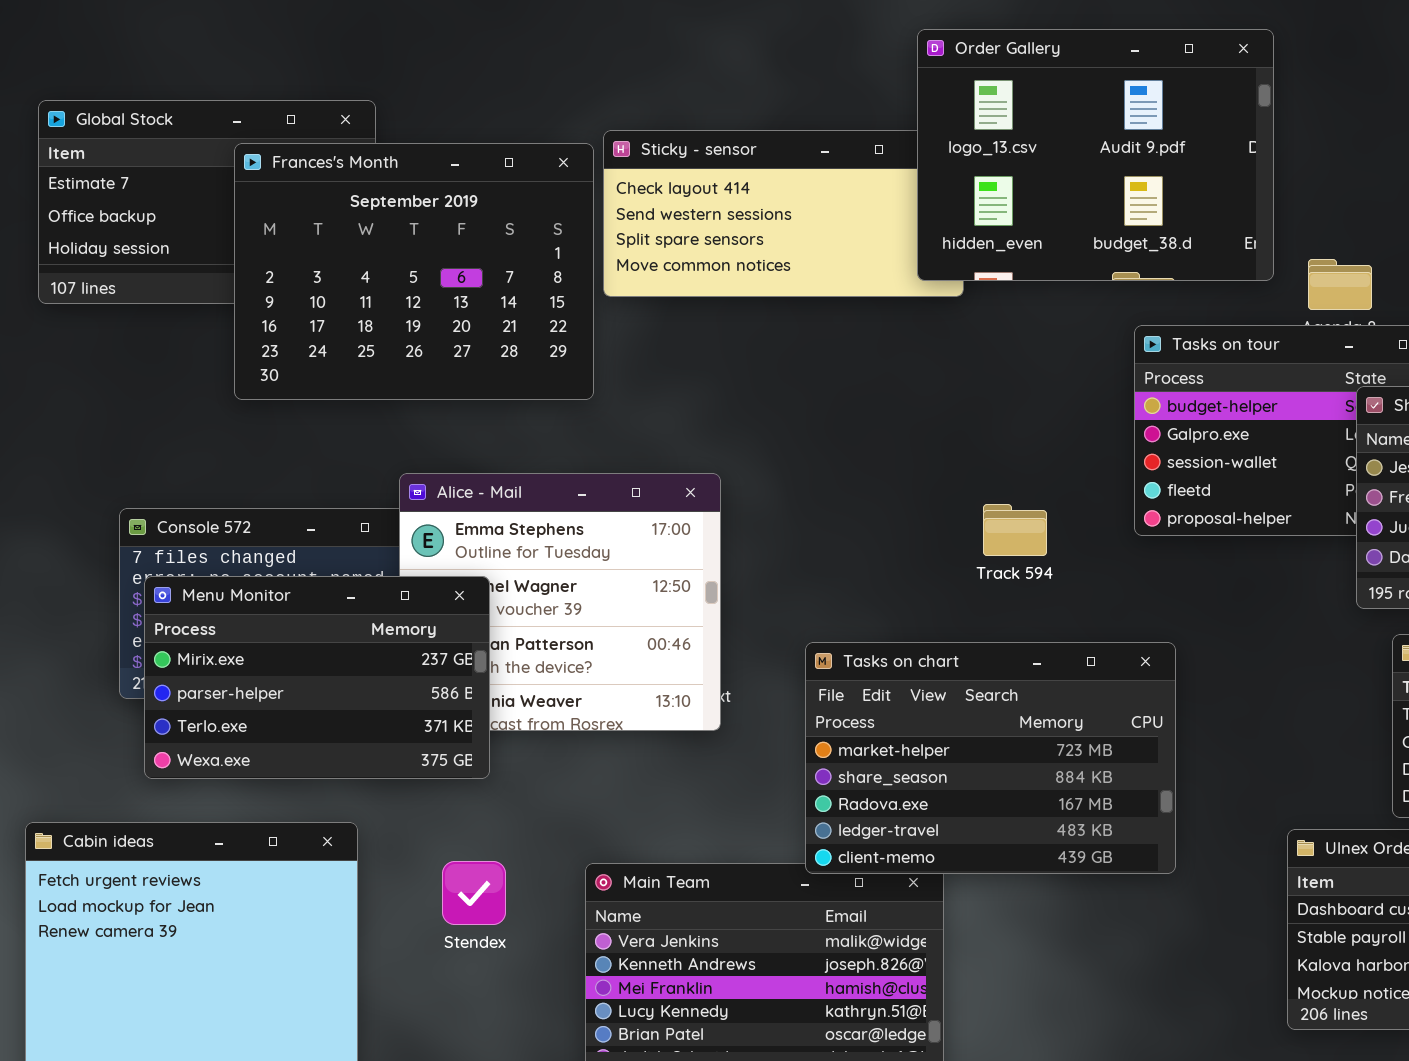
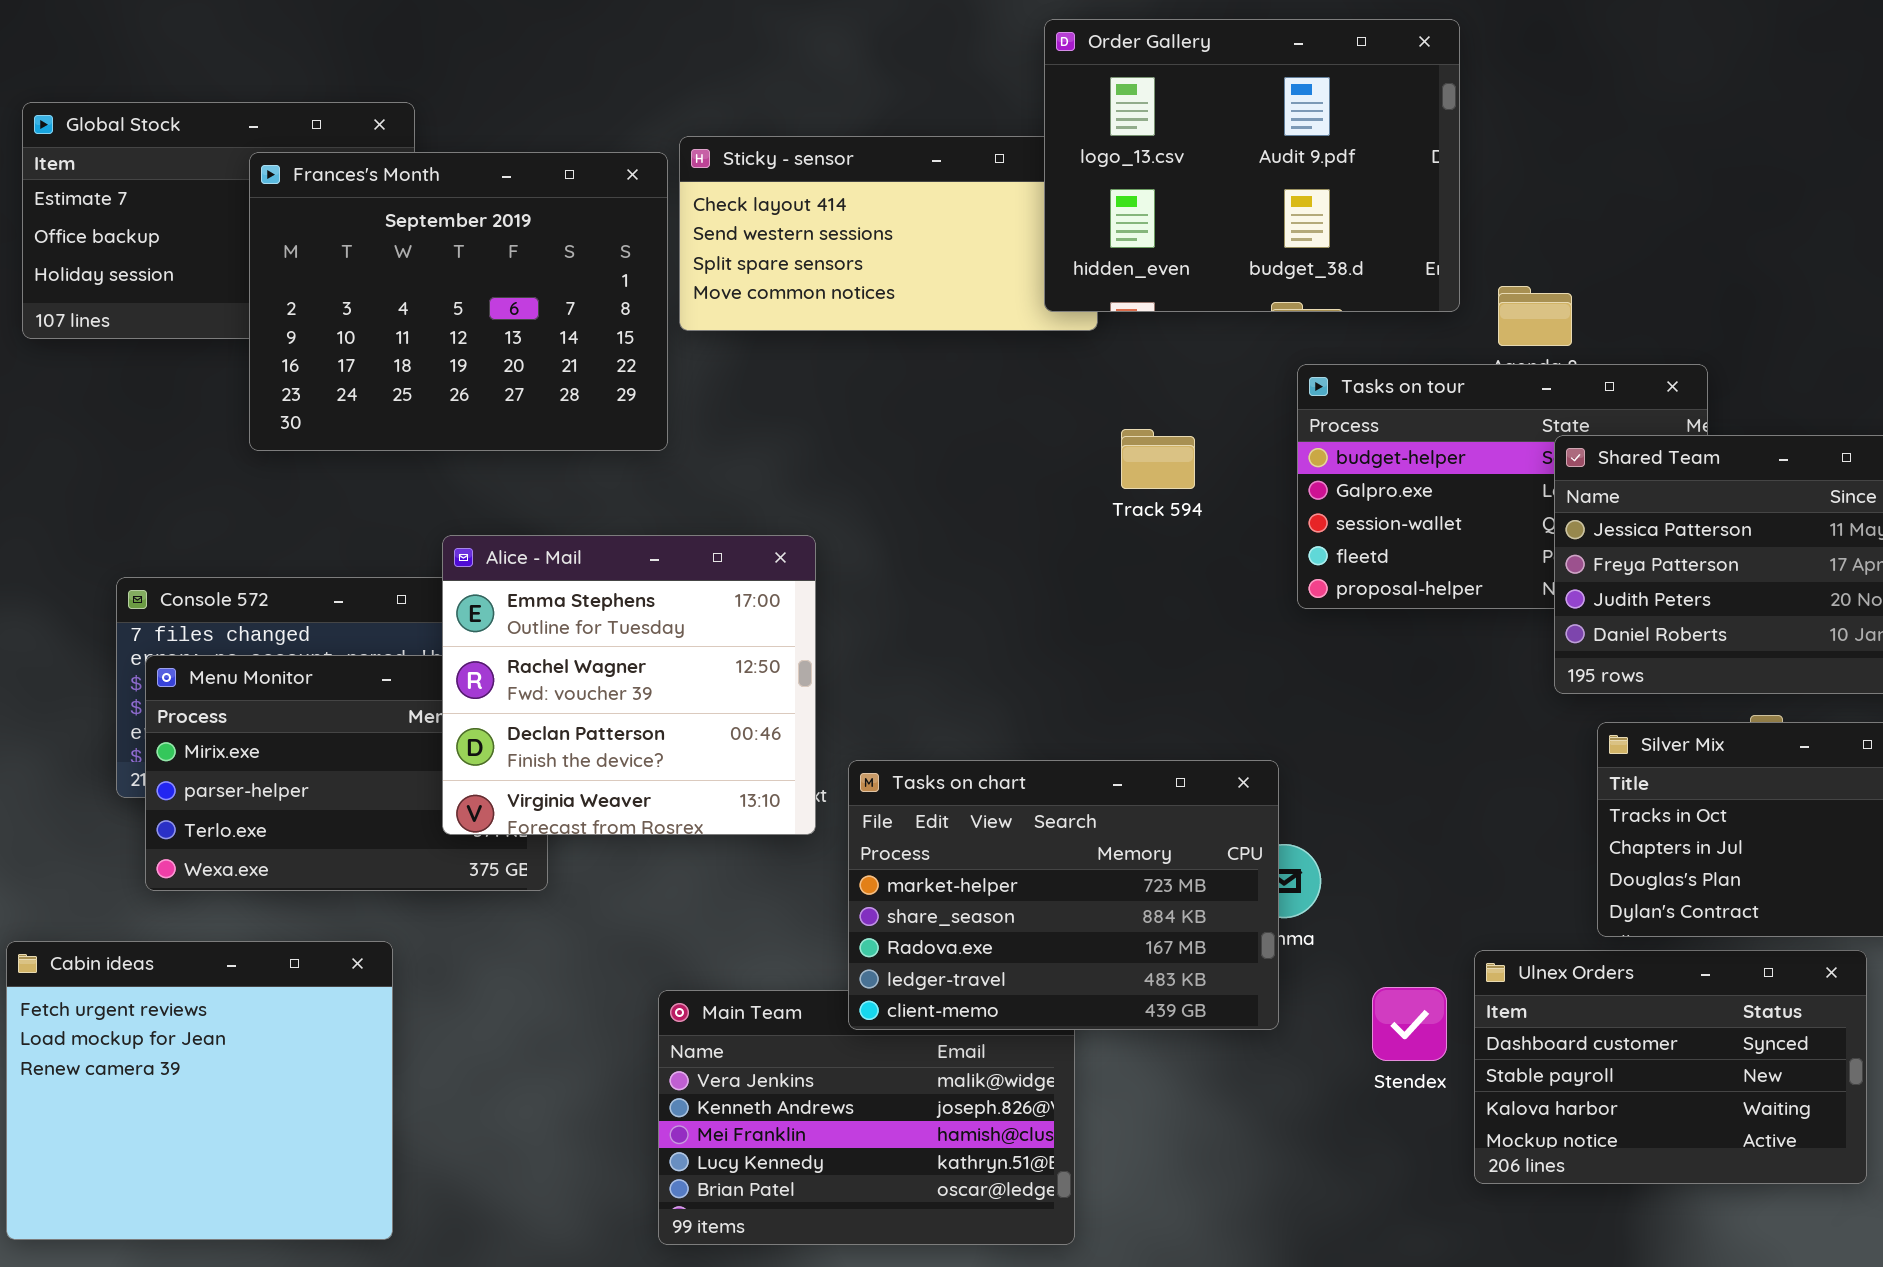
Alice - Mail: [399,473,721,731] -> [442,535,816,835], raised
Track 594: [983,504,1047,556] -> [1121,429,1195,489], moved
Tasks on chart: [805,642,1176,874] -> [848,760,1279,1030], moved
Stendex: [442,861,506,925] -> [1372,987,1447,1061], moved

